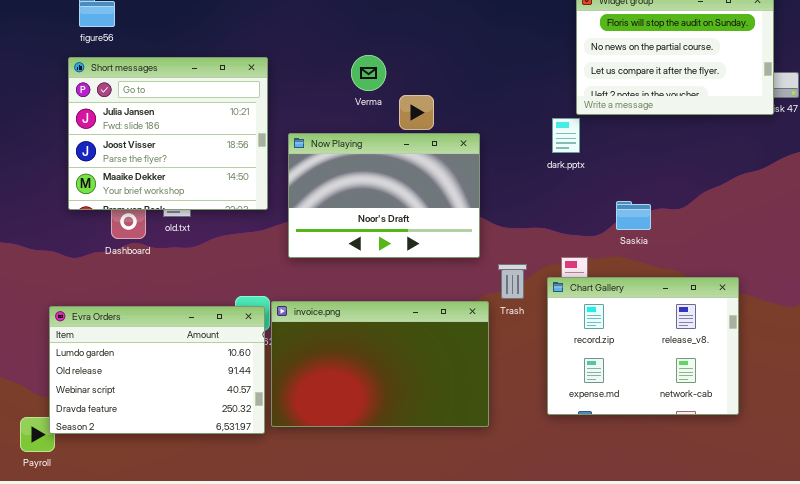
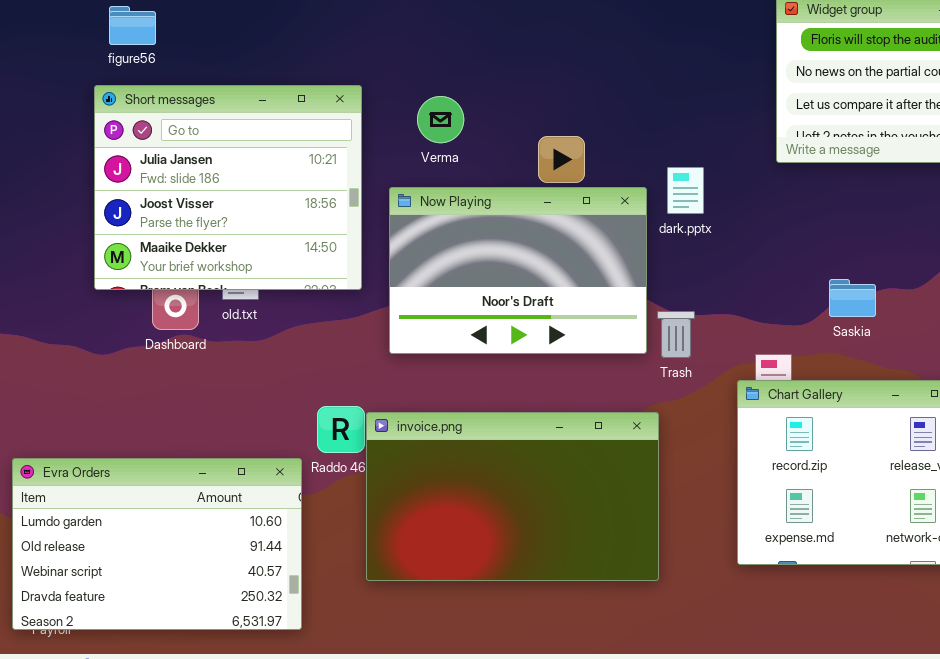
Verma: [351,55,386,91] -> [417,96,464,143], moved
dark.pptx: [552,118,580,153] -> [667,167,704,214], moved
Trash: [498,264,527,299] -> [657,311,695,358], moved
Evra Orders: [49,306,265,434] -> [12,458,302,630], moved

